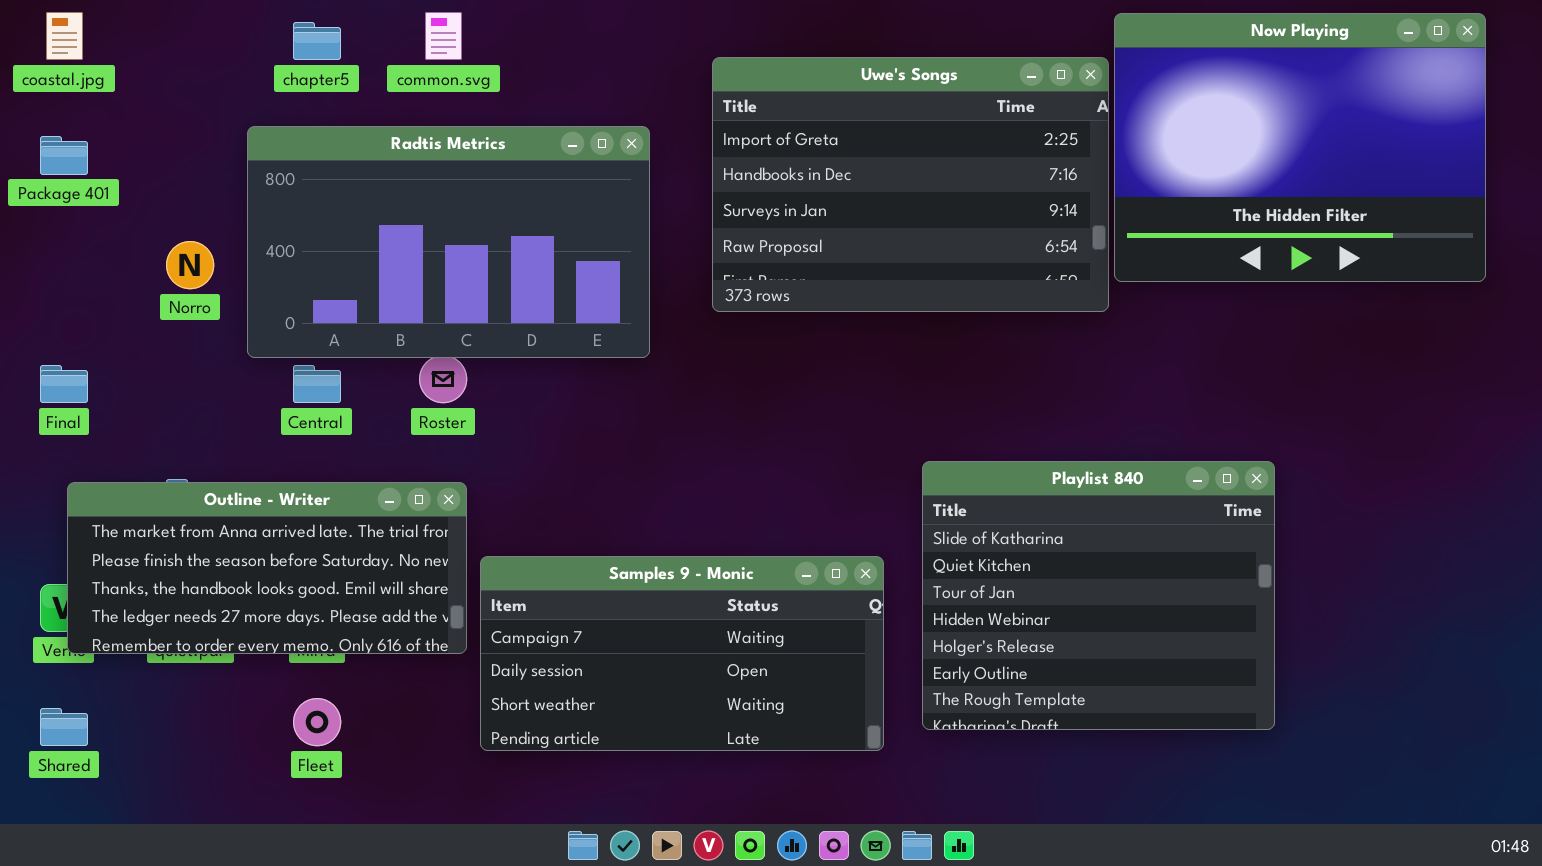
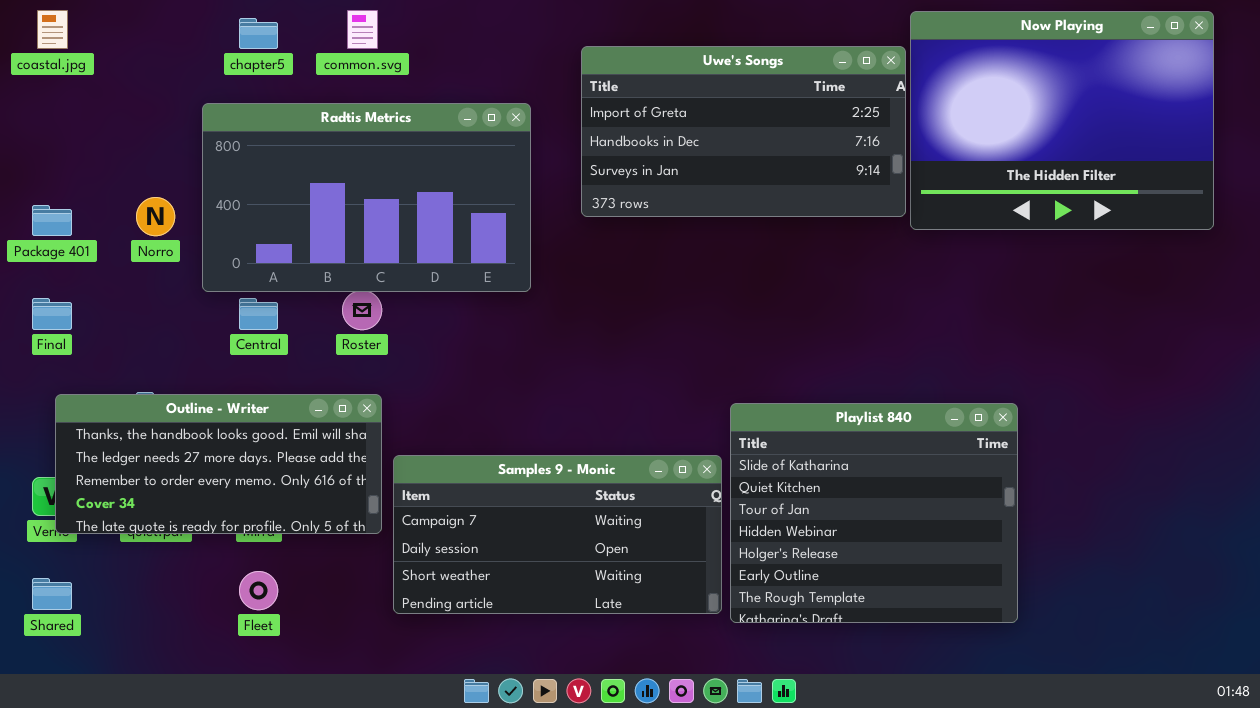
Uwe's Songs: [712,57,1109,312] -> [581,46,906,217], resized
Package 401: [40,136,88,175] -> [32,205,72,236], moved
Playlist 840: [922,461,1275,730] -> [730,403,1018,623], moved
Outline - Writer: [67,482,467,654] -> [55,394,382,534], scrolled down 2 rows

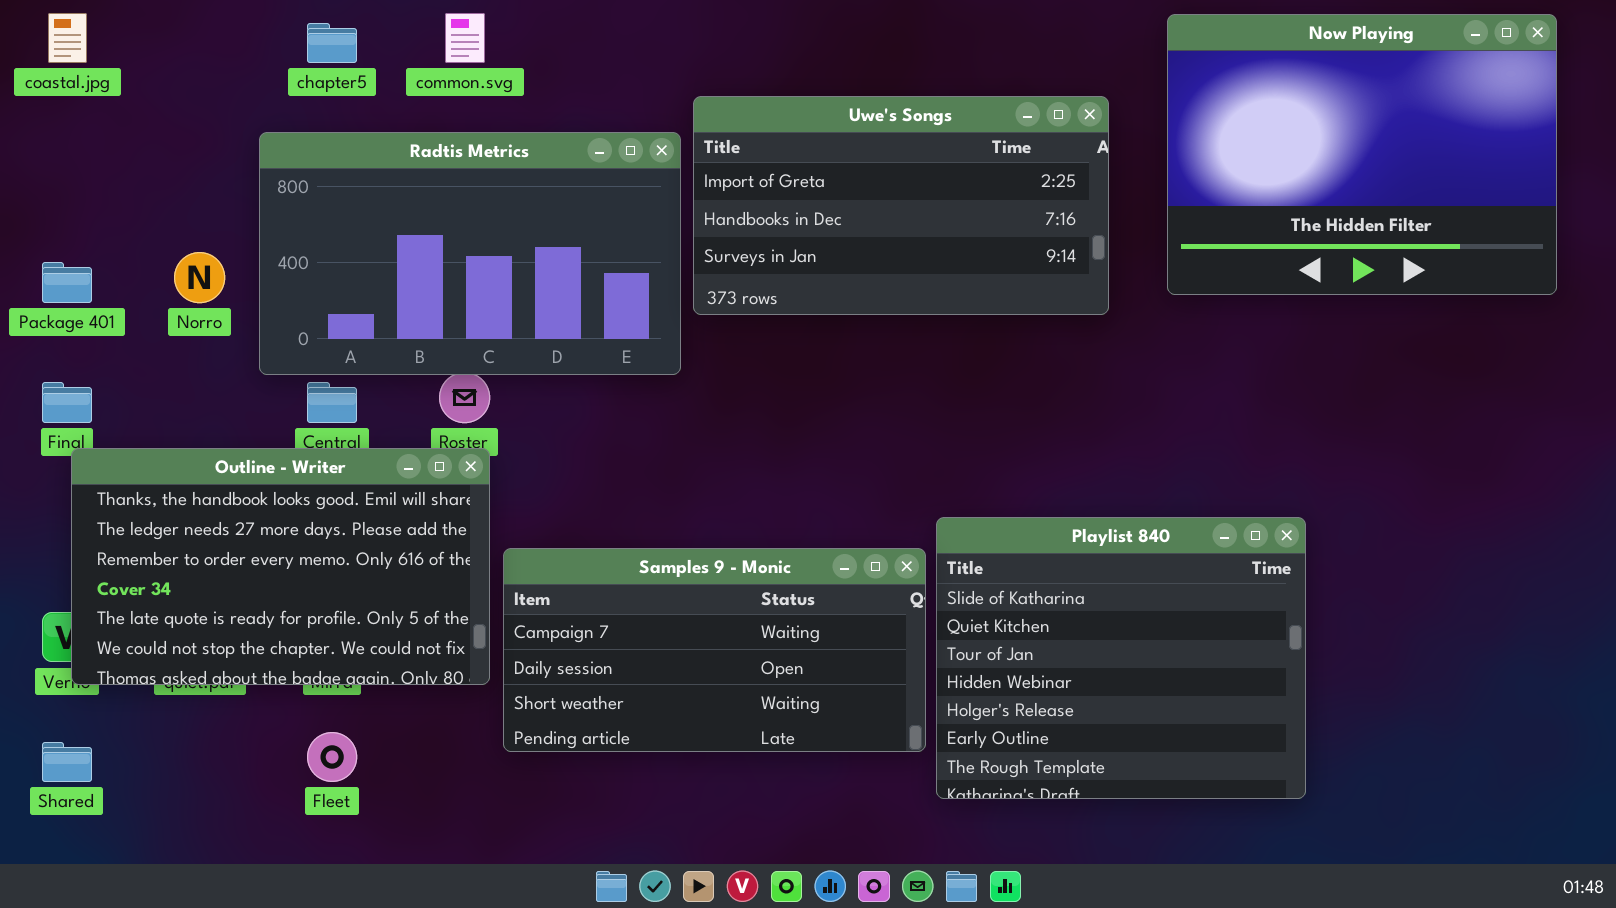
Uwe's Songs: [581,46,906,217] -> [693,96,1109,315], moved
Outline - Writer: [55,394,382,534] -> [71,448,490,685], resized
Samples 9 - Monic: [393,455,722,614] -> [503,548,926,752], moved

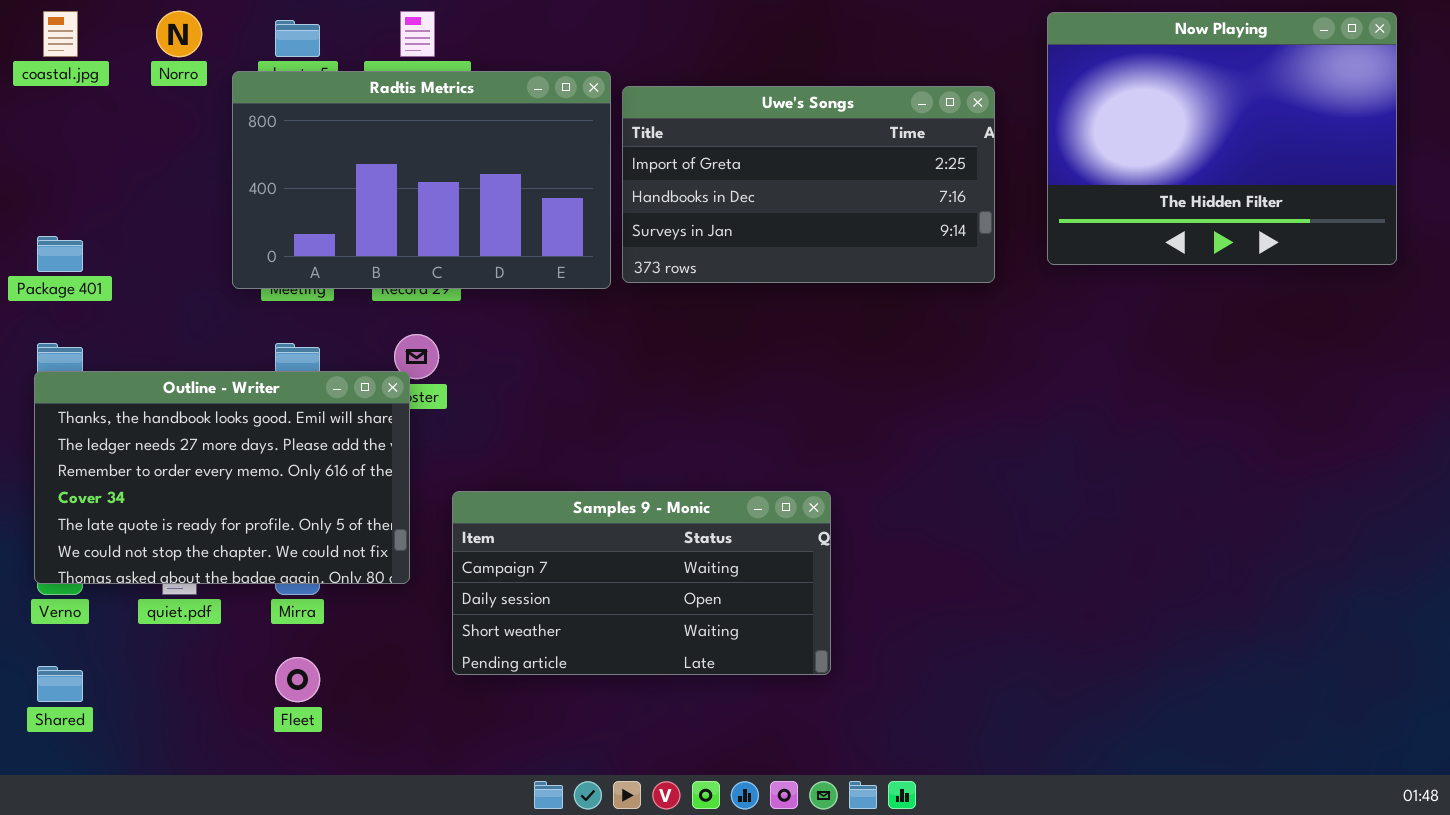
Radtis Metrics: [259,132,681,375] -> [232,71,611,289], moved
Norro: [174,252,225,303] -> [156,11,202,57], moved
Outline - Writer: [71,448,490,685] -> [34,371,410,584], moved
Playlist 840: [936,517,1306,799] -> none, closed

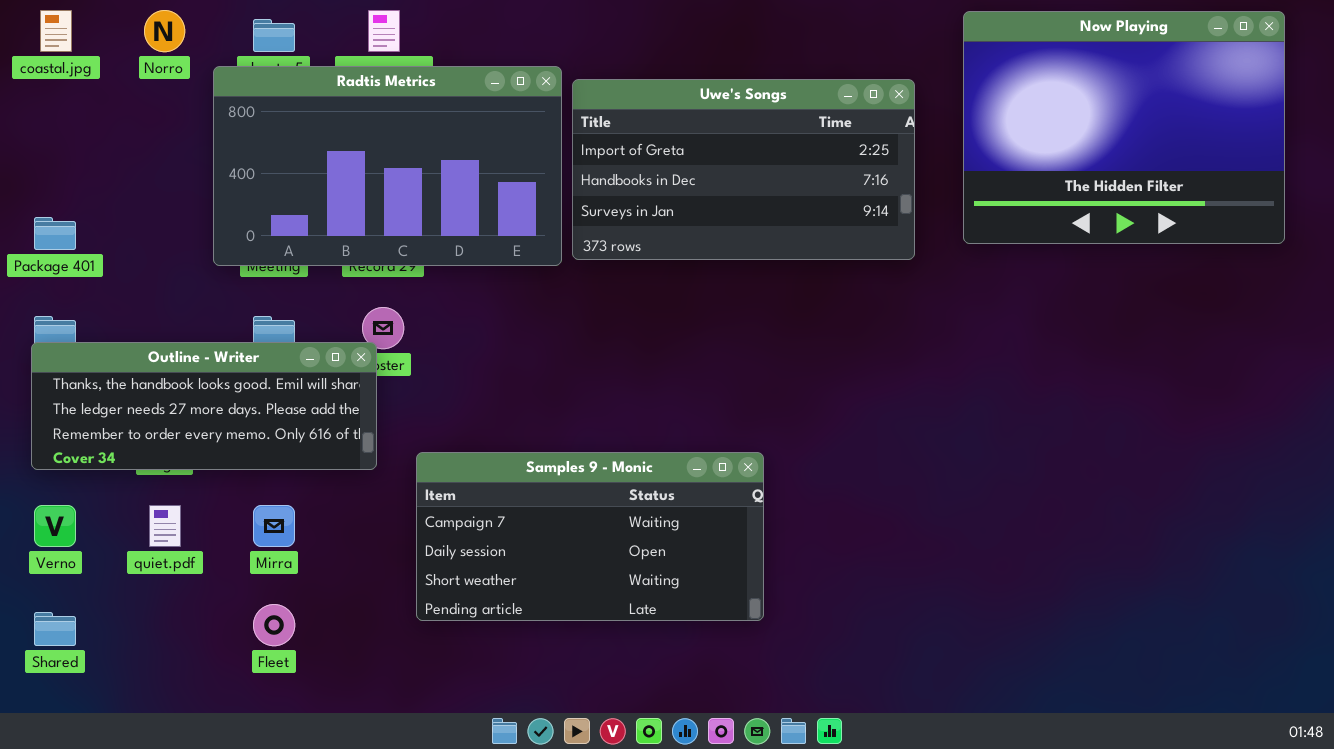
Outline - Writer: [34,371,410,584] -> [31,342,377,470], resized

